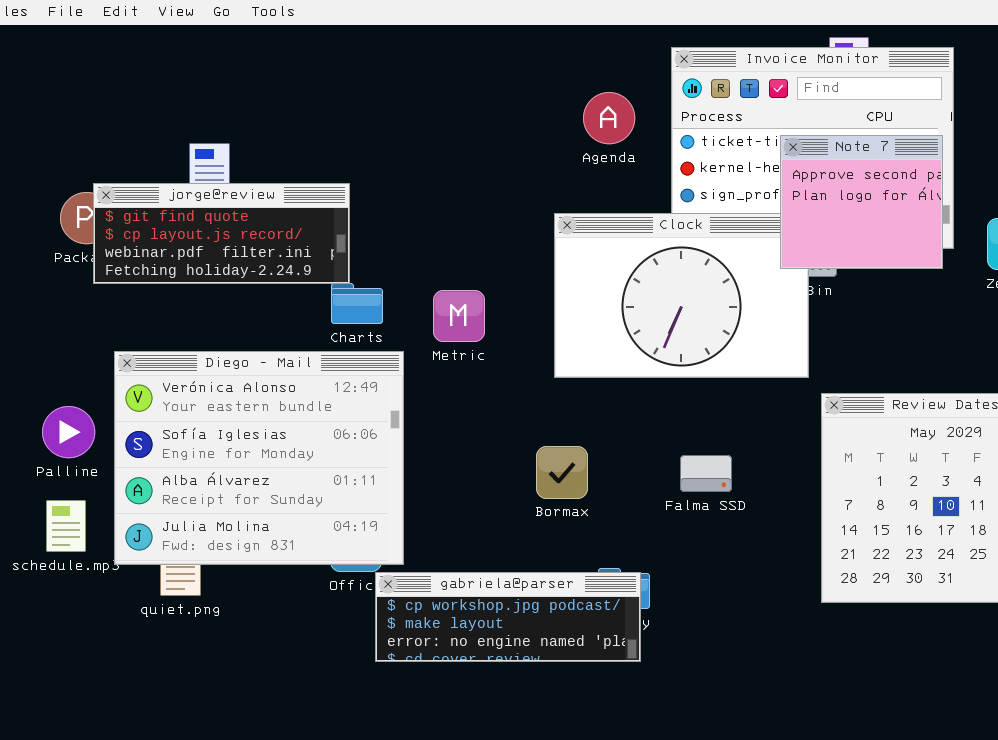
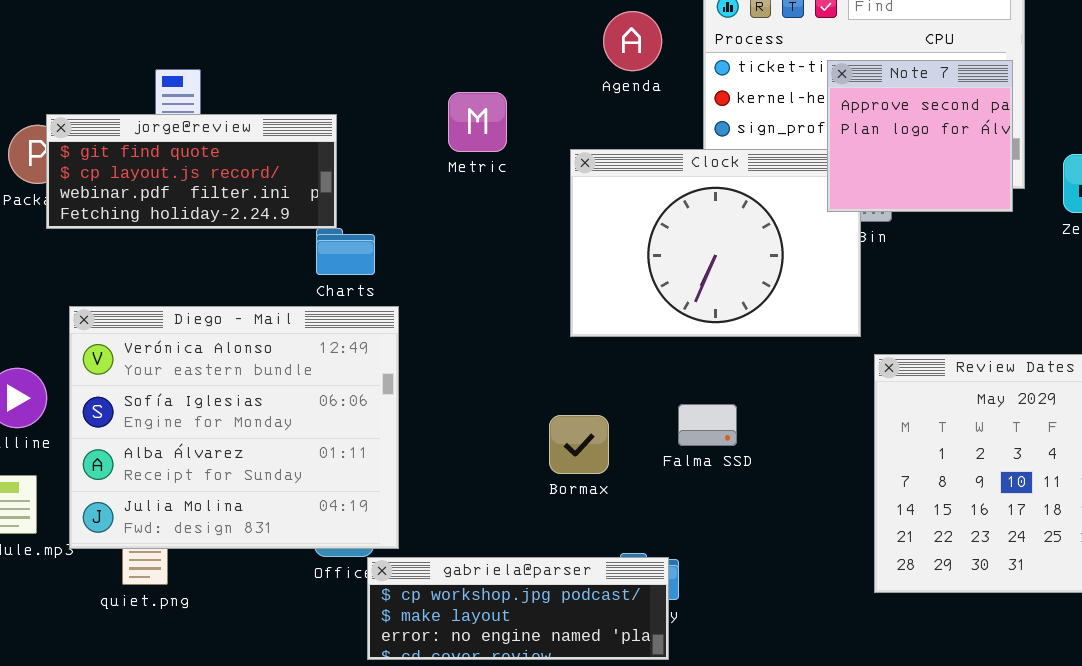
Metric: [433,290,485,342] -> [448,92,507,152], moved
Falma SSD: [680,455,732,492] -> [678,404,737,446], moved

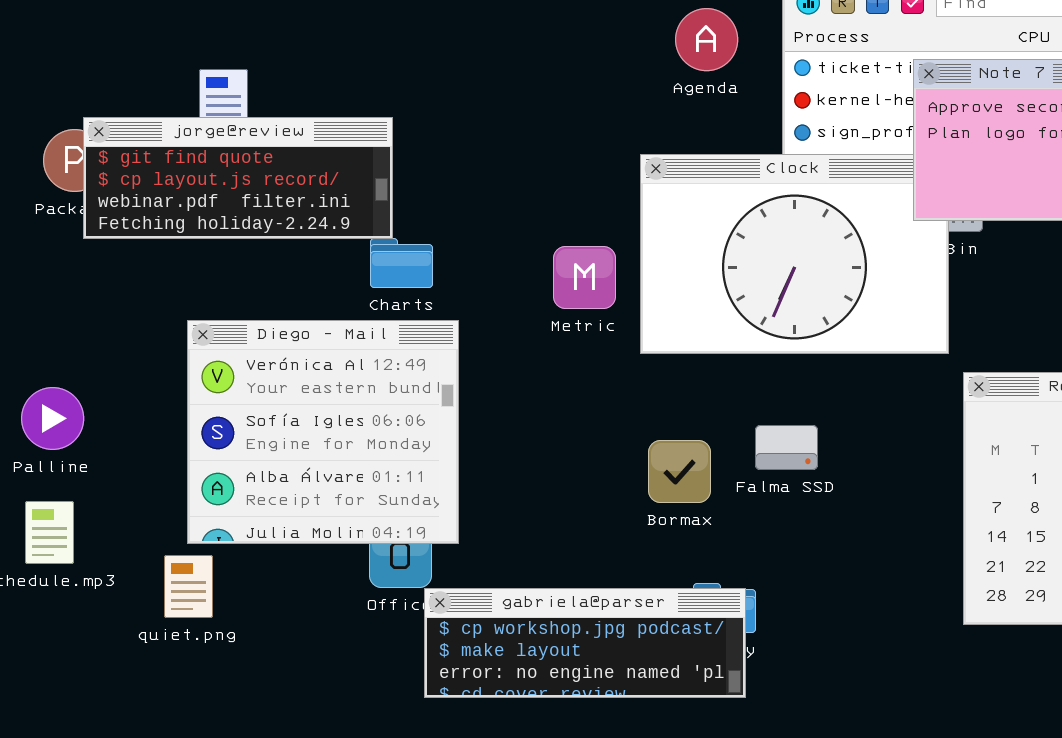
Metric: [448,92,507,152] -> [553,246,616,309], moved
Diego - Mail: [69,306,399,549] -> [187,320,459,544], resized
Bormax: [549,415,609,474] -> [648,440,711,503], moved

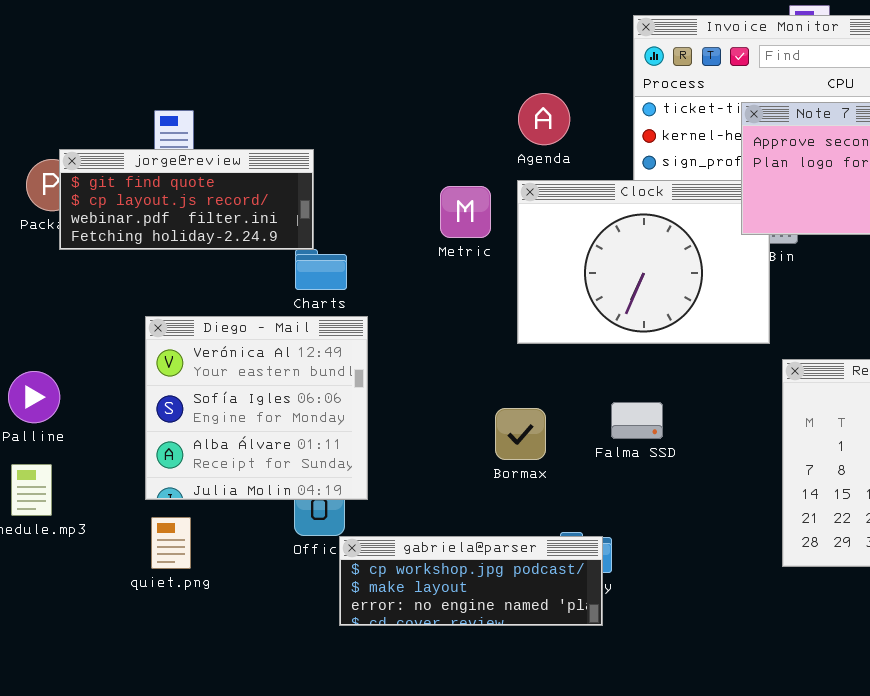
Agenda: [675,8,738,71] -> [518,93,570,145], moved
Metric: [553,246,616,309] -> [440,186,491,238], moved
Bormax: [648,440,711,503] -> [495,408,546,460], moved
quiet.png: [164,555,213,618] -> [151,517,191,569], moved

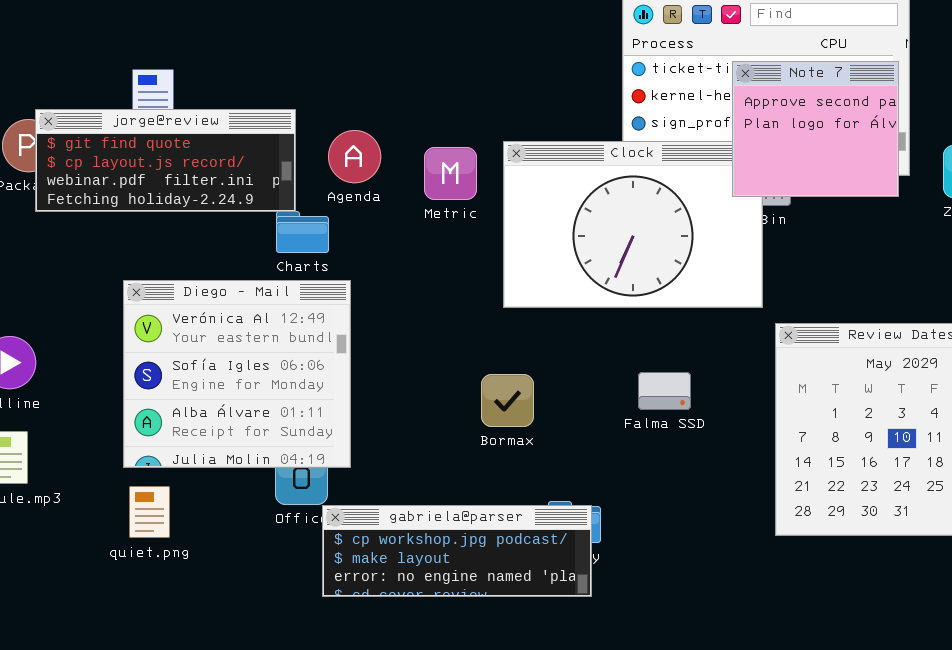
Agenda: [518,93,570,145] -> [328,130,381,183], moved
Falma SSD: [611,402,663,439] -> [638,372,691,410], moved

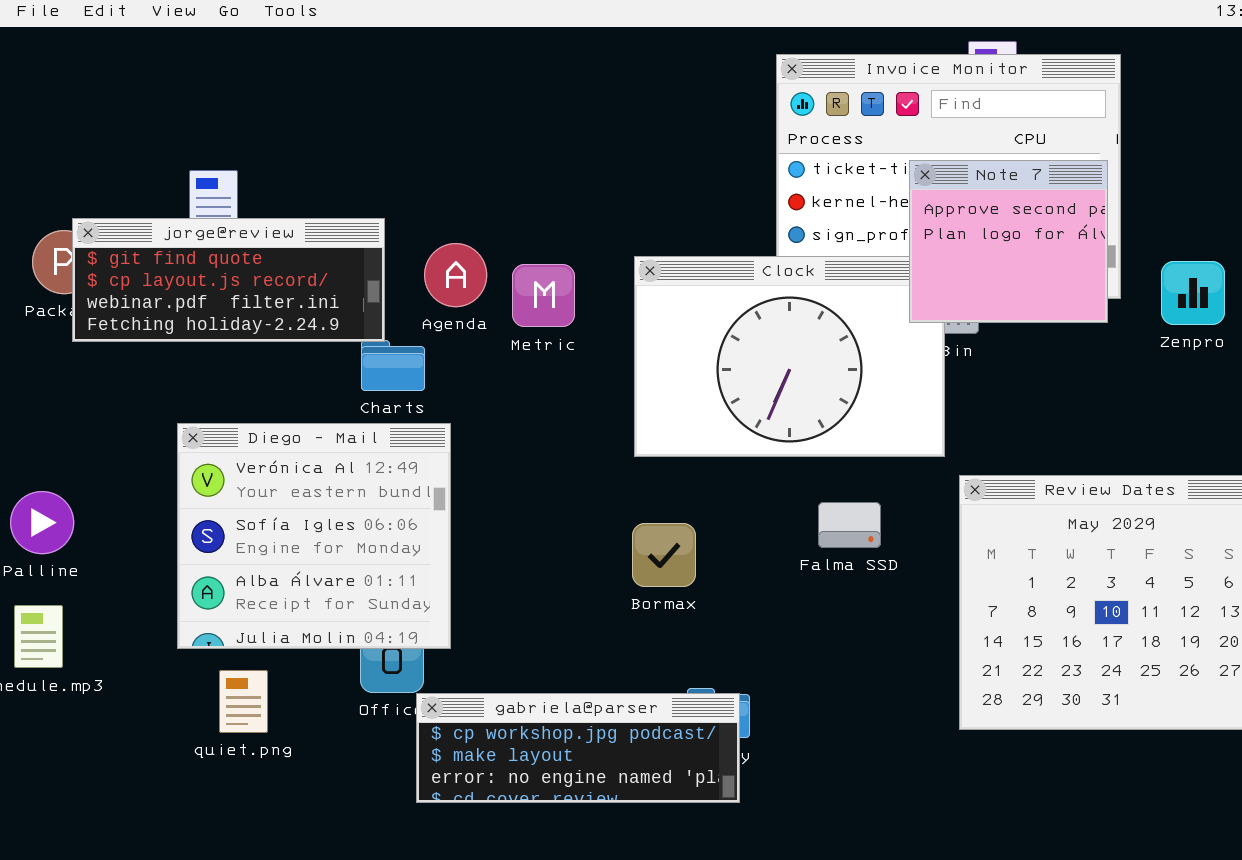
Metric: [424,147,477,200] -> [512,264,575,327], moved
Falma SSD: [638,372,691,410] -> [818,502,881,548], moved
Bormax: [481,374,534,427] -> [632,523,696,587], moved
quiet.png: [129,486,170,538] -> [219,670,268,733], moved

